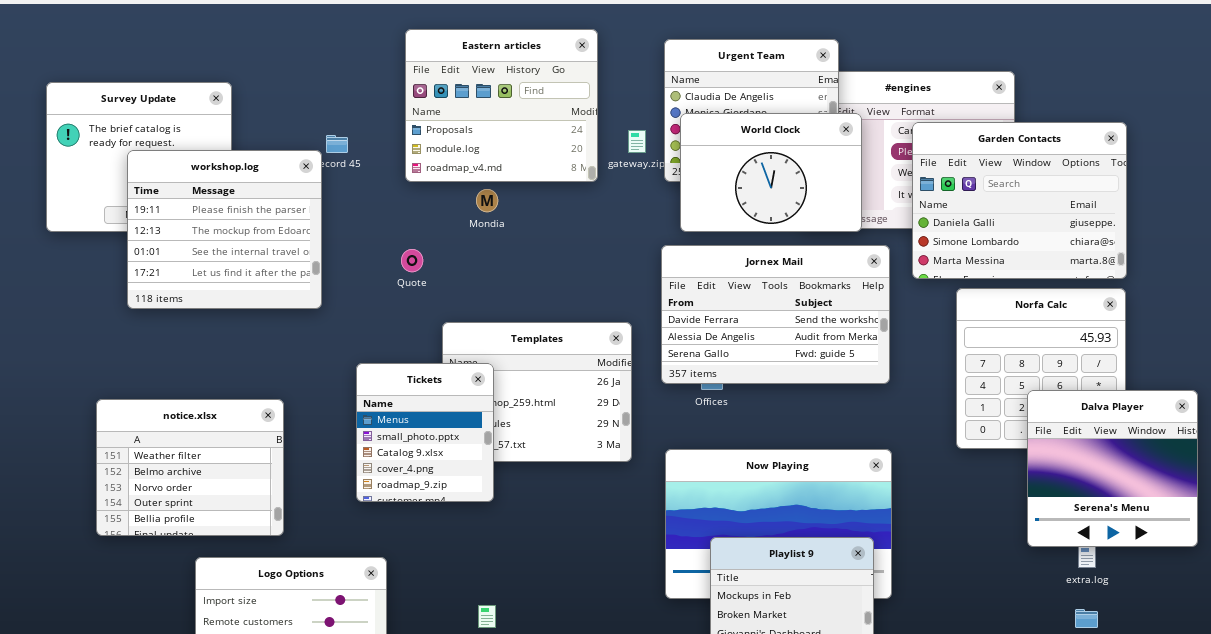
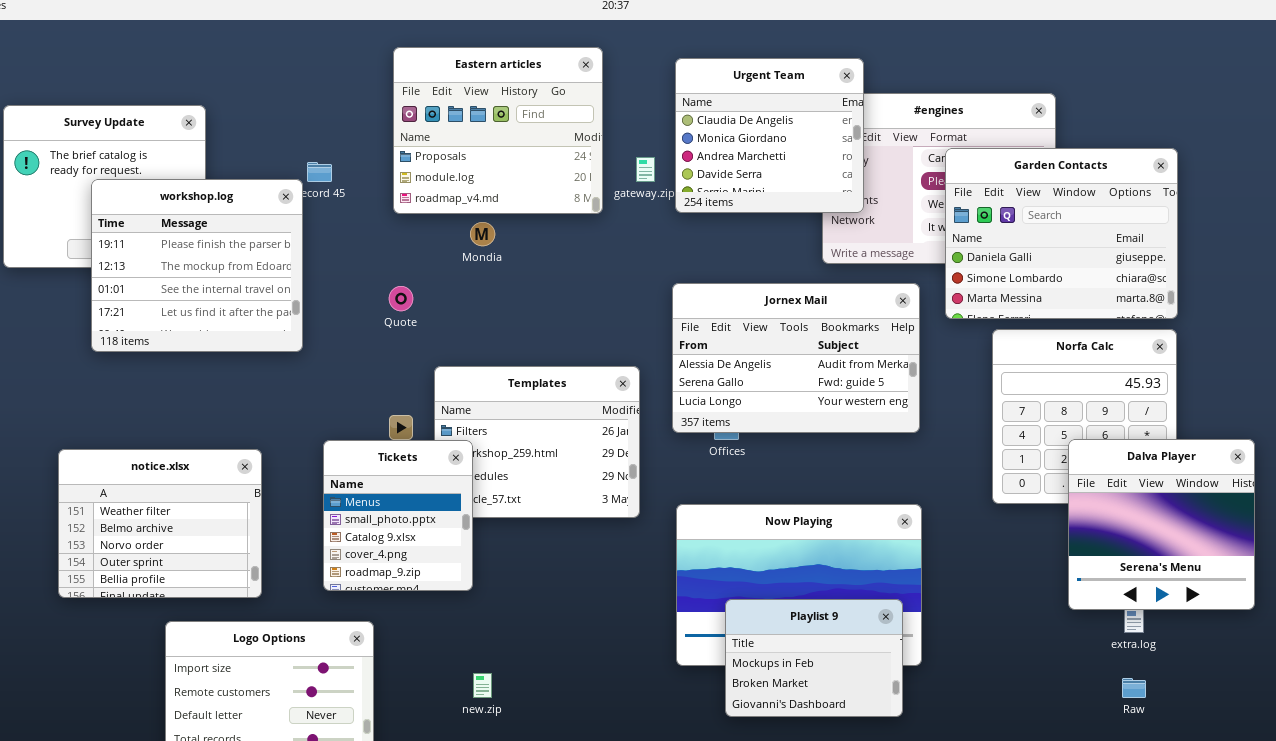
World Clock: [680,113,862,232] -> none, closed
Jornex Mail: [661,245,890,384] -> [672,283,920,433], scrolled down 1 row
Tickets: [356,363,494,502] -> [323,440,473,591], moved

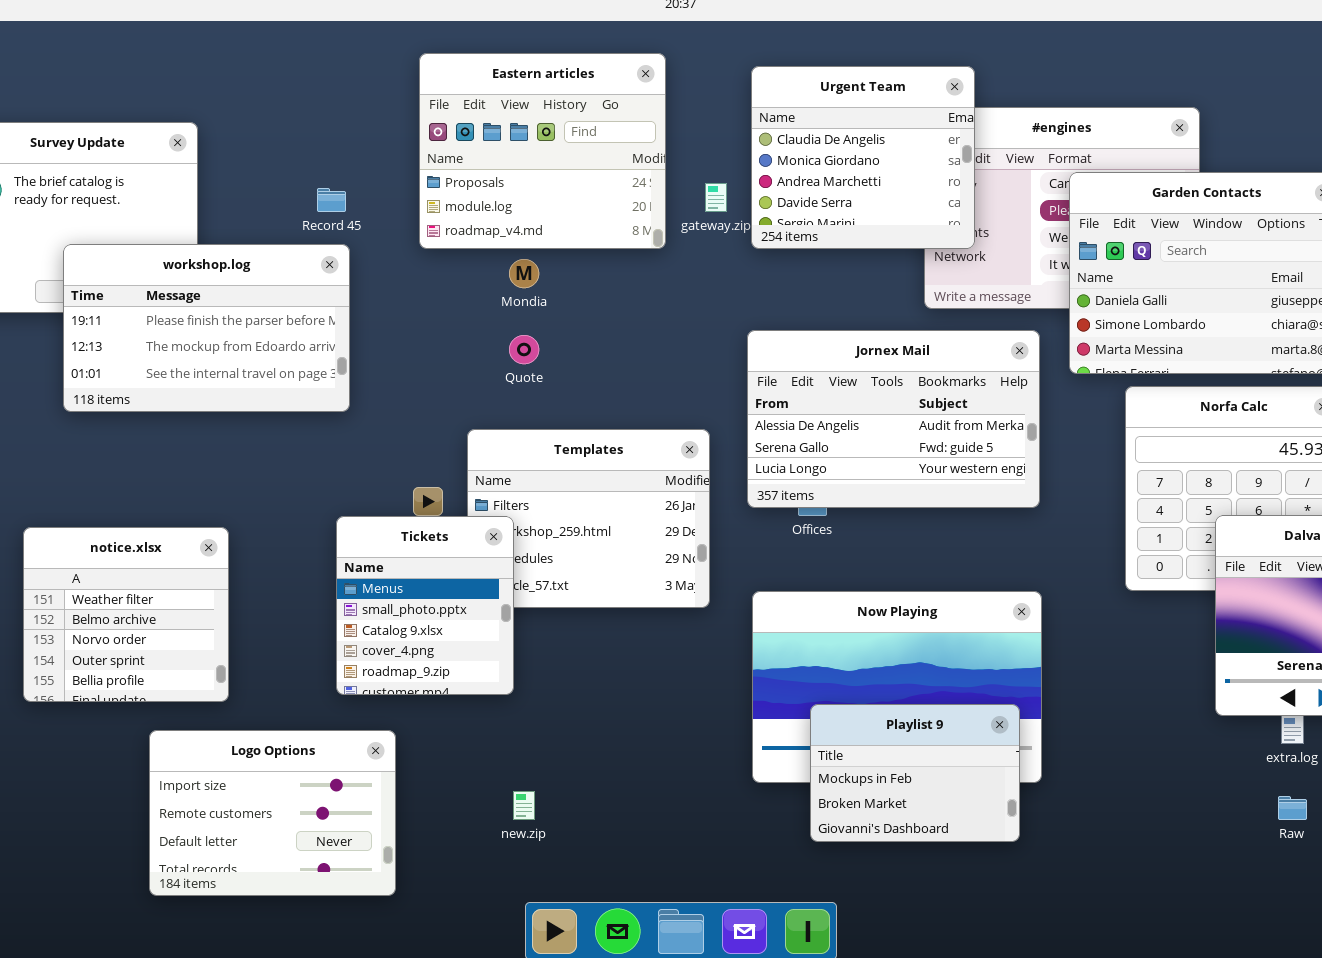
workshop.log: [91,179,303,352] -> [63,244,350,412], resized
Quote: [389,286,413,311] -> [509,335,539,364], moved
notice.xlsx: [58,449,262,598] -> [23,527,229,702], resized

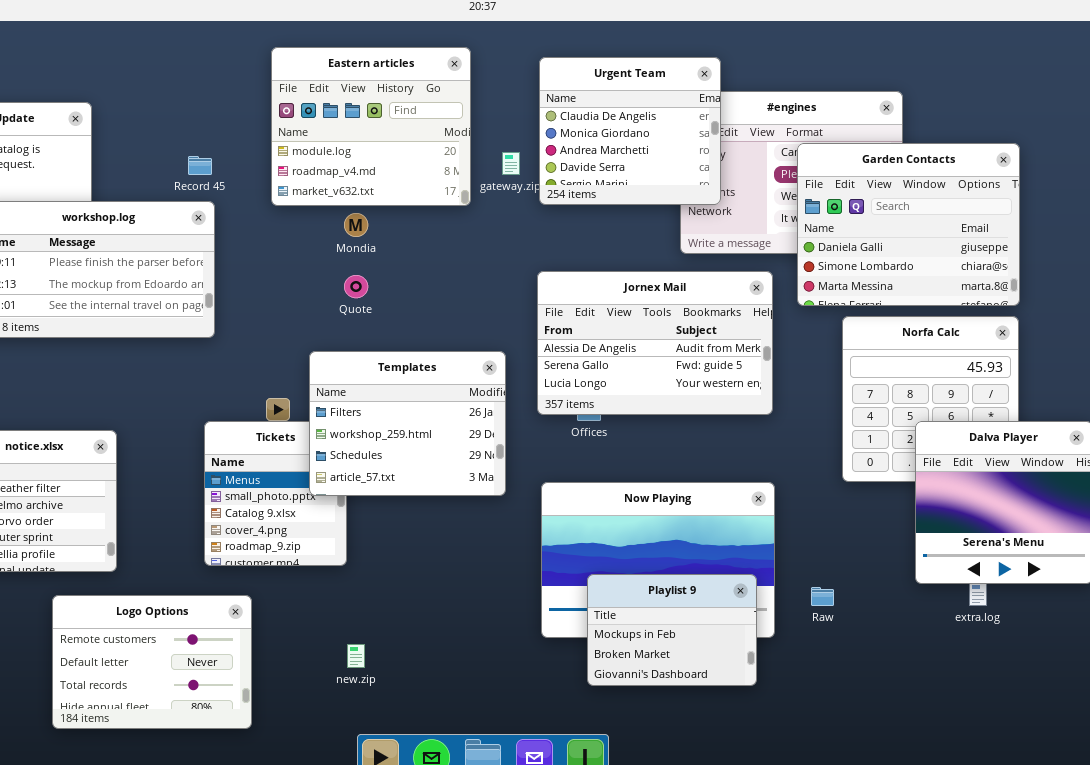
Eastern articles: [419,53,666,249] -> [271,47,471,206], scrolled down 1 row
Templates: [467,429,710,608] -> [309,351,506,496], raised
Logo Options: [149,730,396,896] -> [52,595,252,729], scrolled down 1 row
Raw: [1278,796,1307,820] -> [811,587,834,606], moved

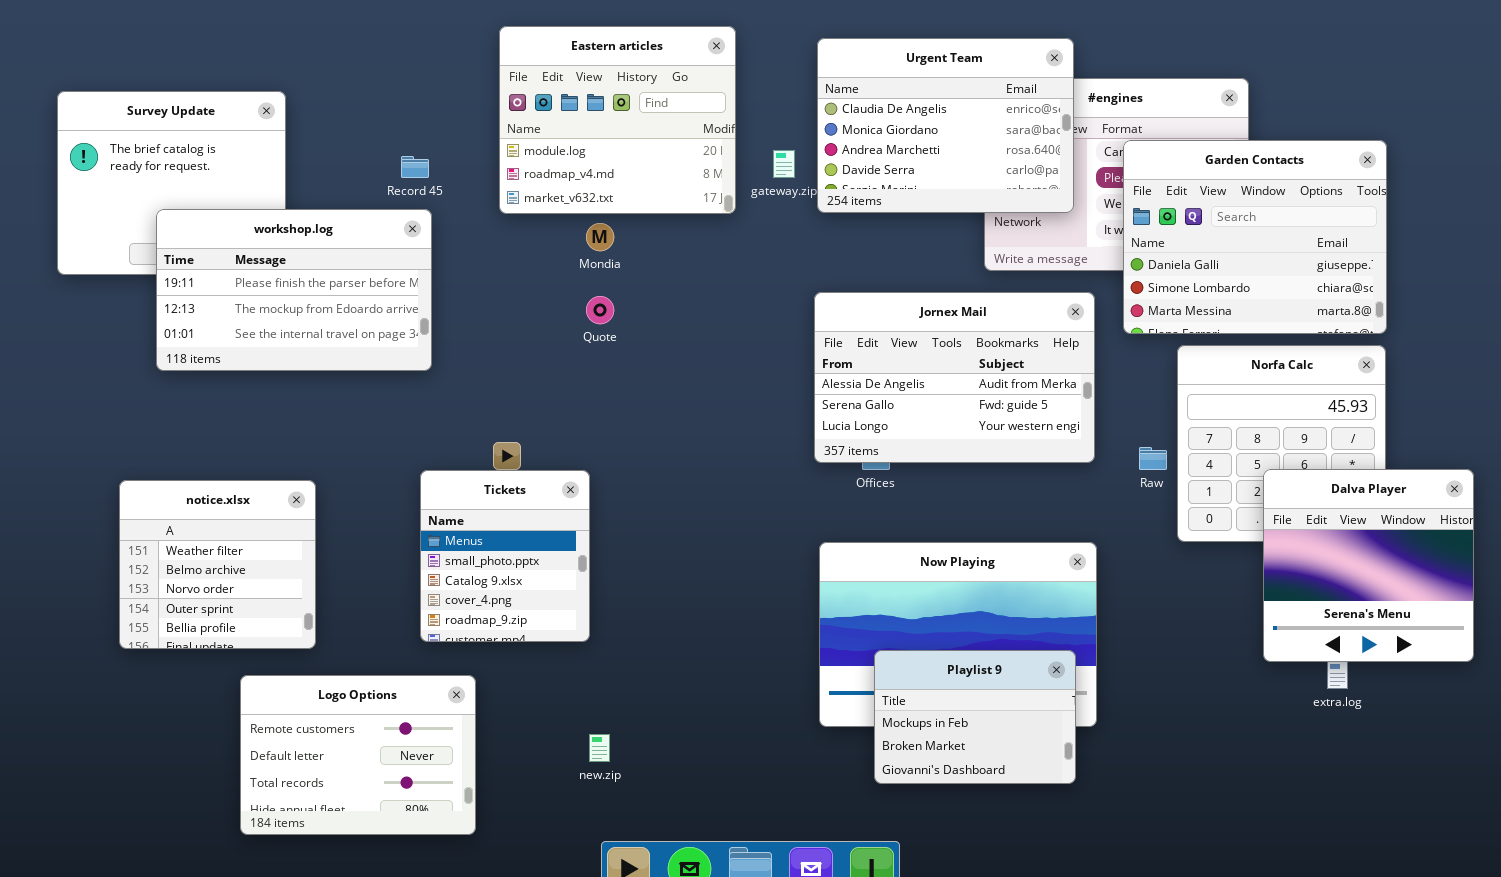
Urgent Team: [539,57,721,205] -> [817,38,1074,213], resized
Templates: [309,351,506,496] -> none, closed
Raw: [811,587,834,606] -> [1139,447,1167,470], moved

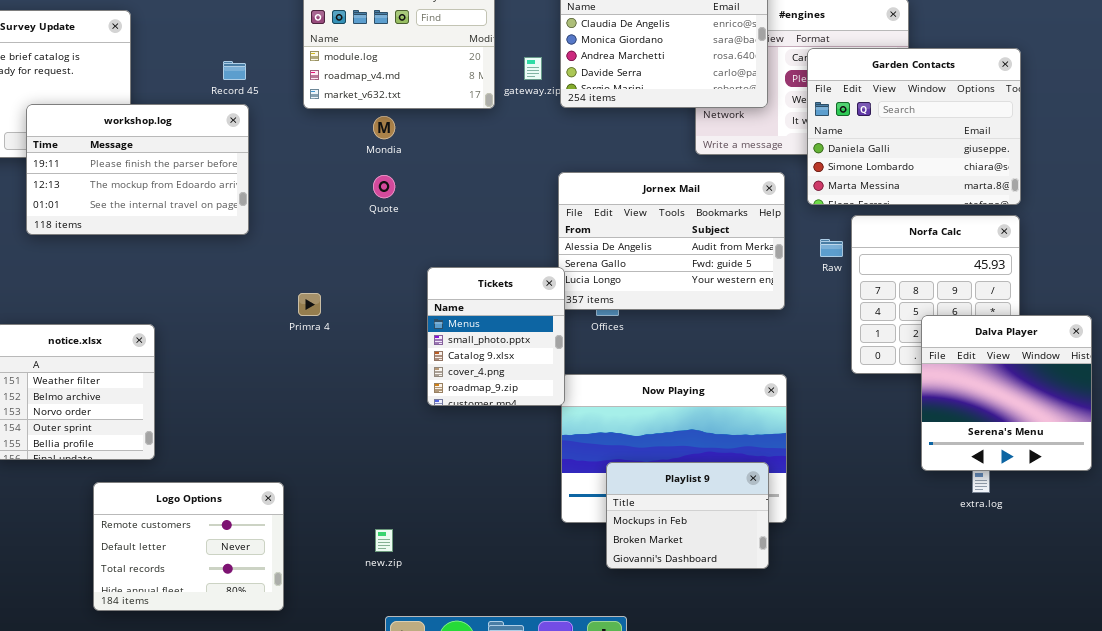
Raw: [1139,447,1167,470] -> [820,239,843,257], moved
Tickets: [420,470,590,642] -> [427,267,565,406], moved

